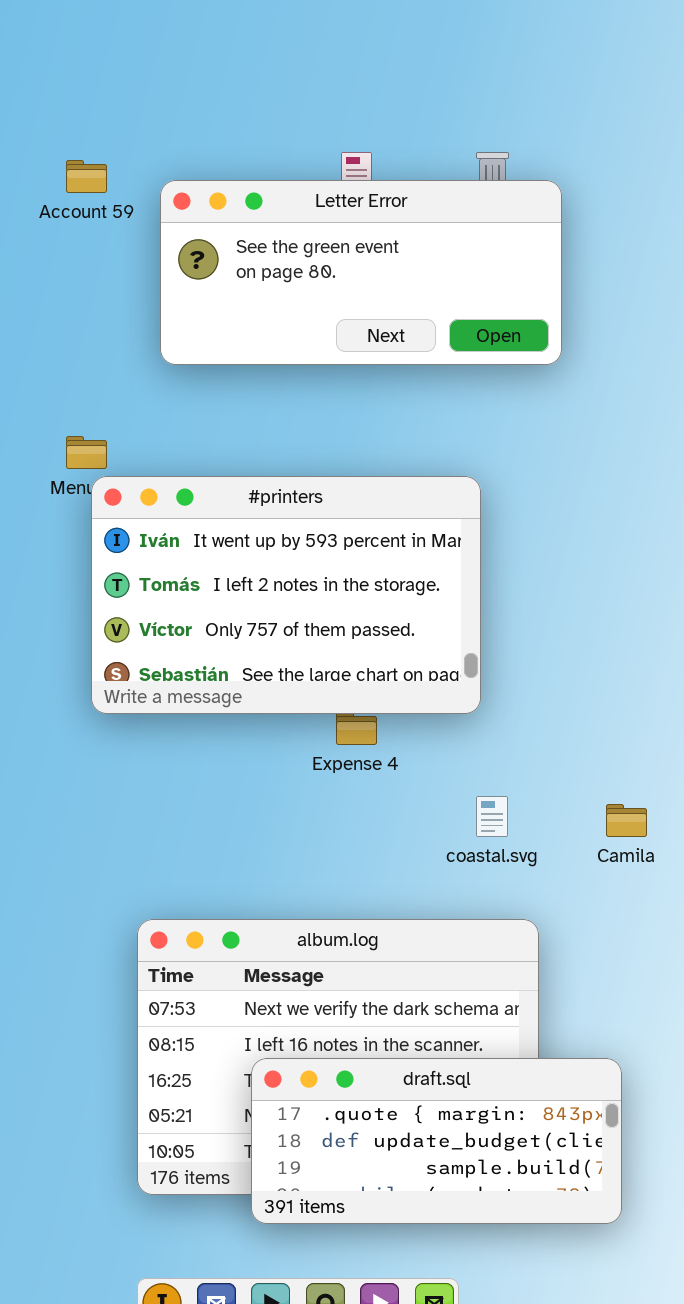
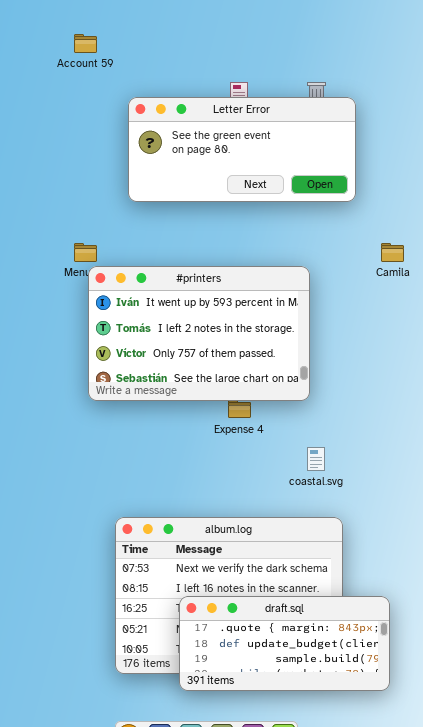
Account 59: [66,160,107,193] -> [74,34,97,53], moved
Camila: [606,804,647,837] -> [381,243,404,262], moved

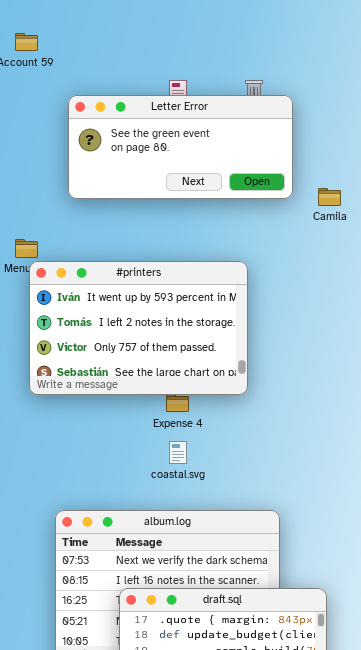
Camila: [381,243,404,262] -> [318,188,341,206], moved
coastal.svg: [307,447,325,471] -> [169,441,187,464], moved

